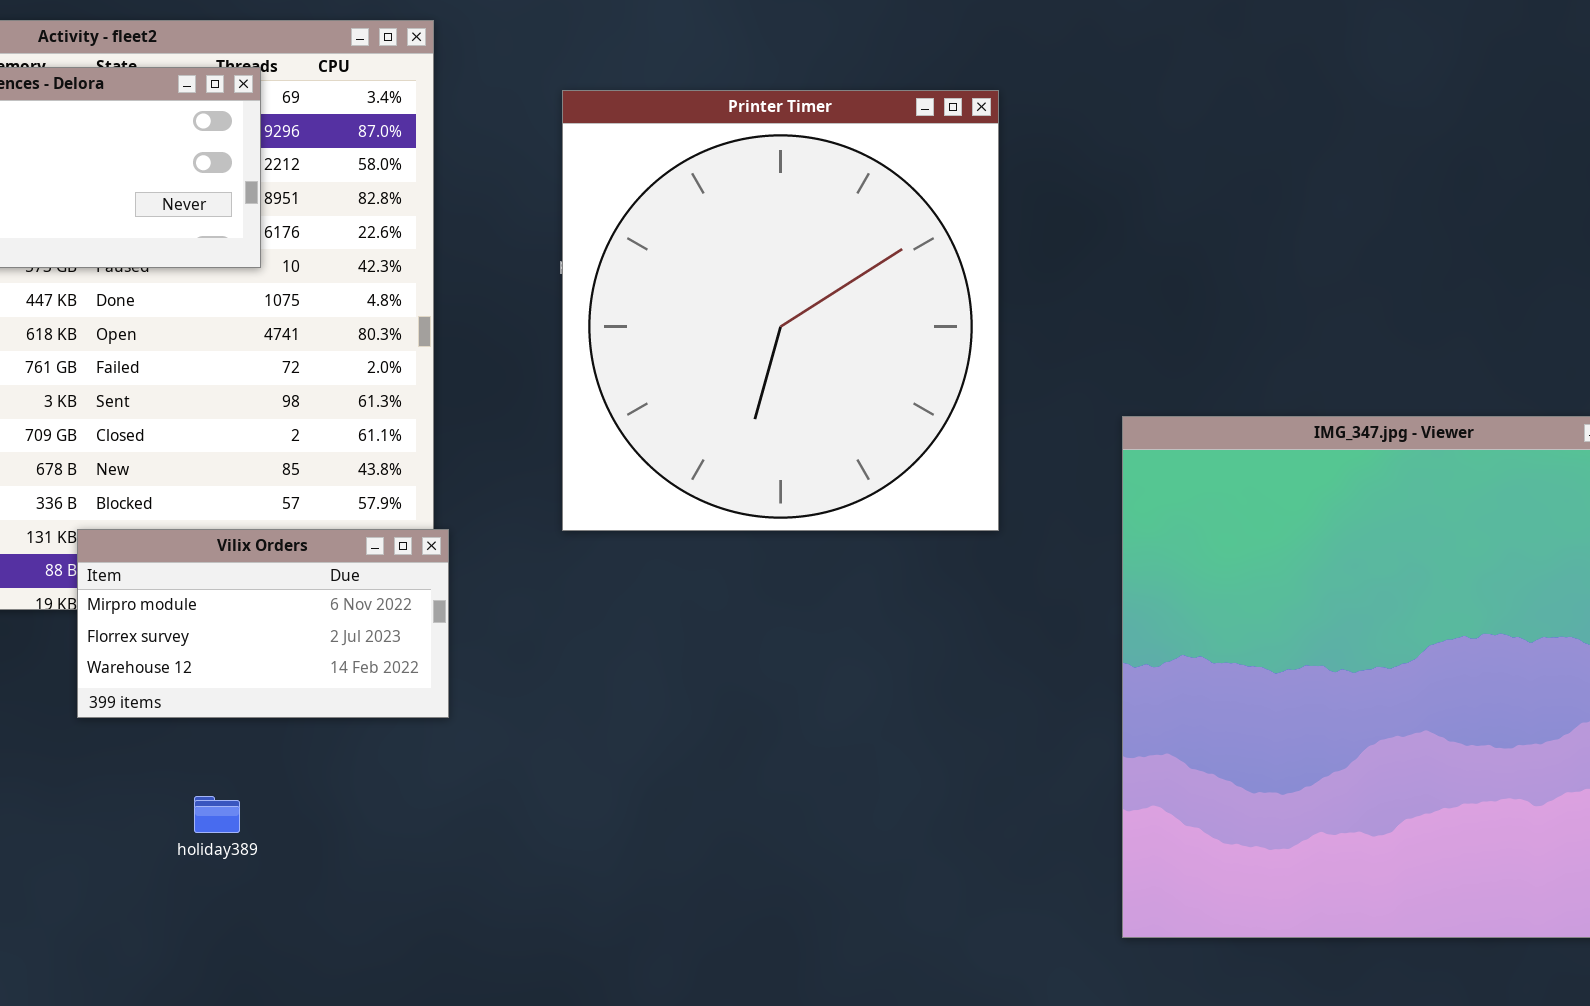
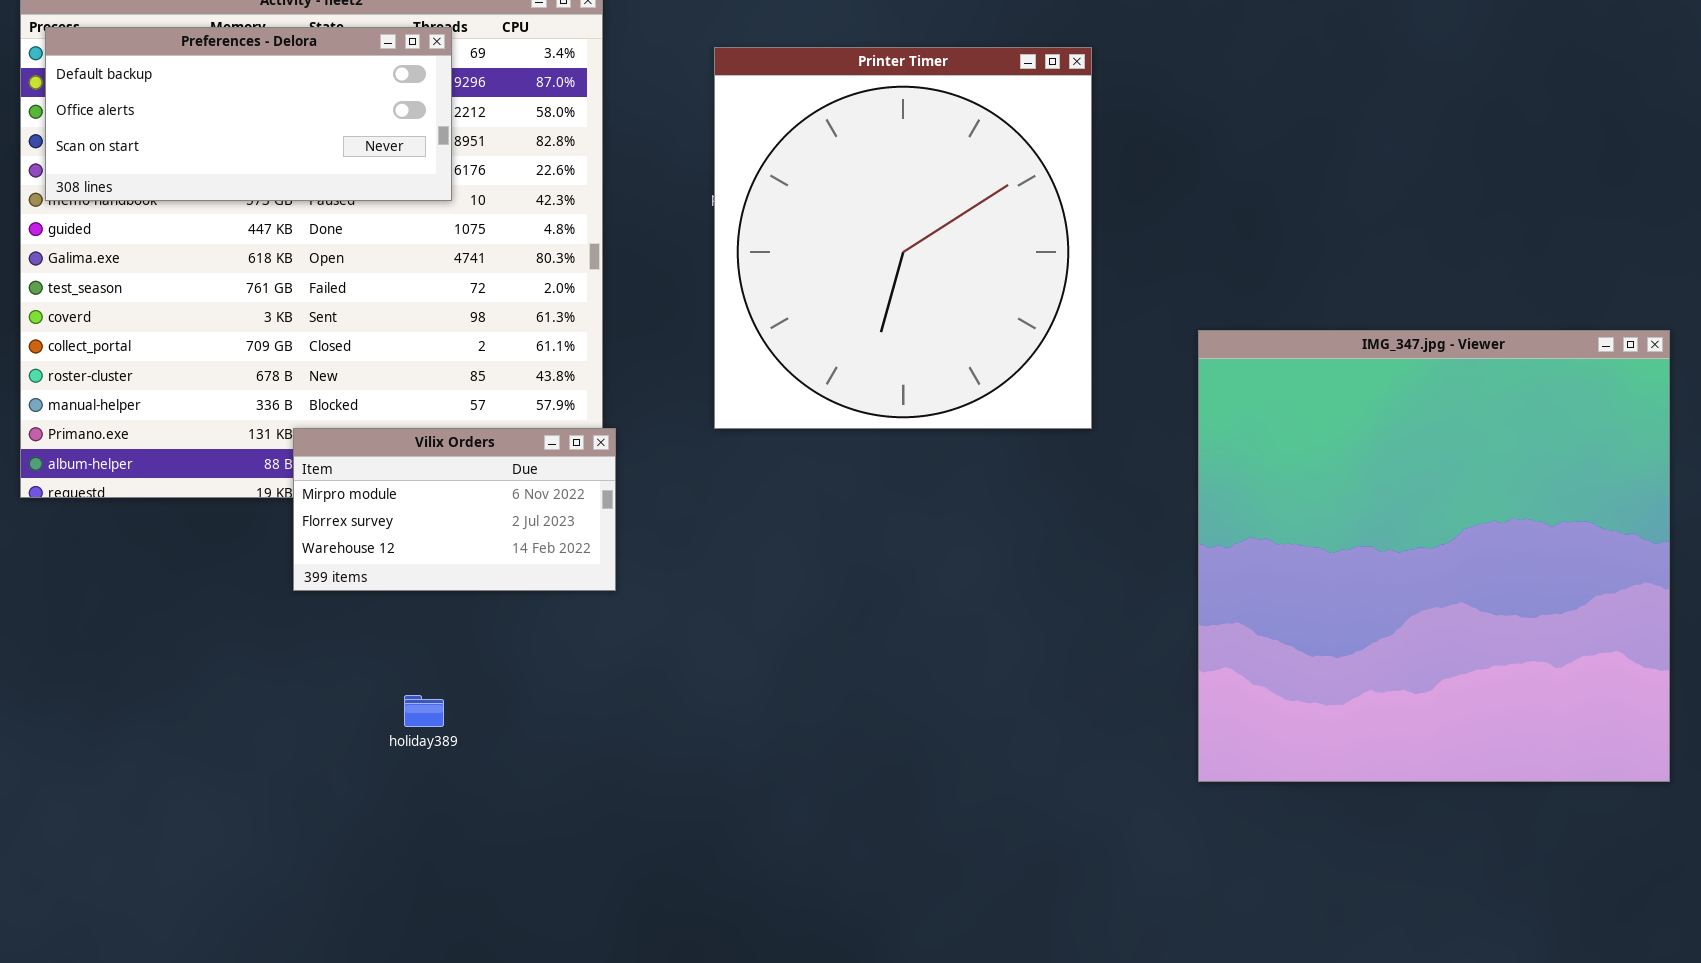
holiday389: [194,796,240,833] -> [404,695,444,727], moved

